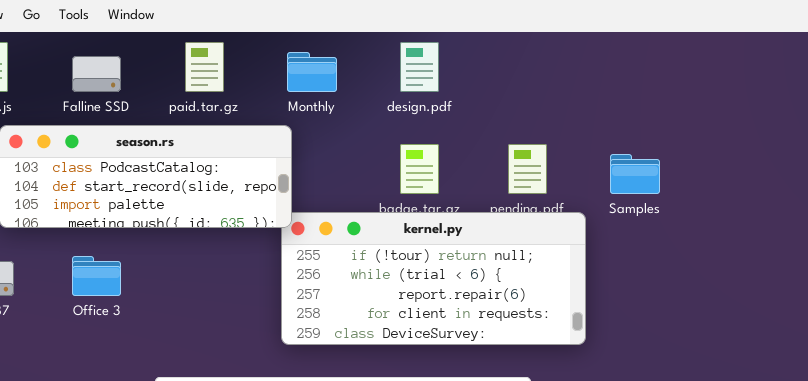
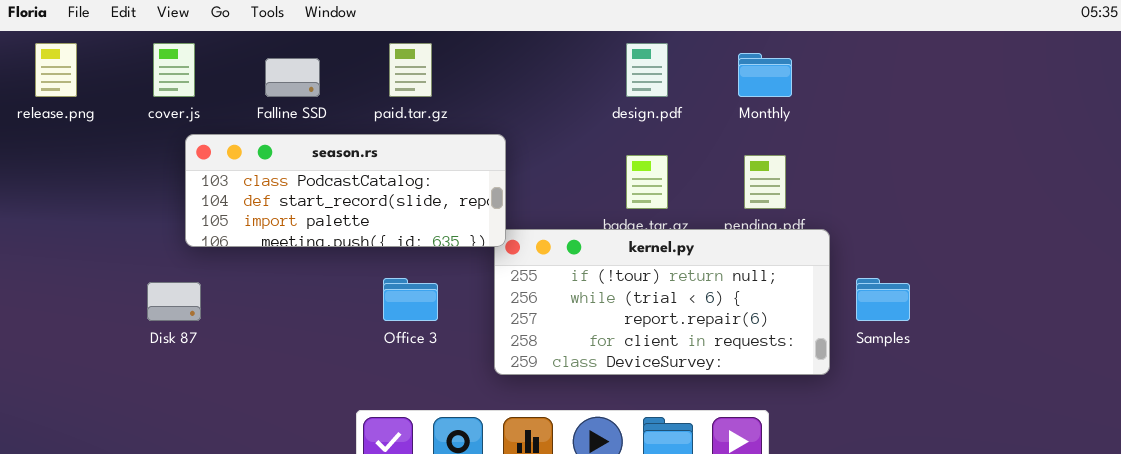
Monthly: [287,52,337,92] -> [738,53,792,97], moved
Samples: [610,154,660,194] -> [856,278,910,321], moved
Office 3: [72,256,121,296] -> [383,278,438,321], moved

